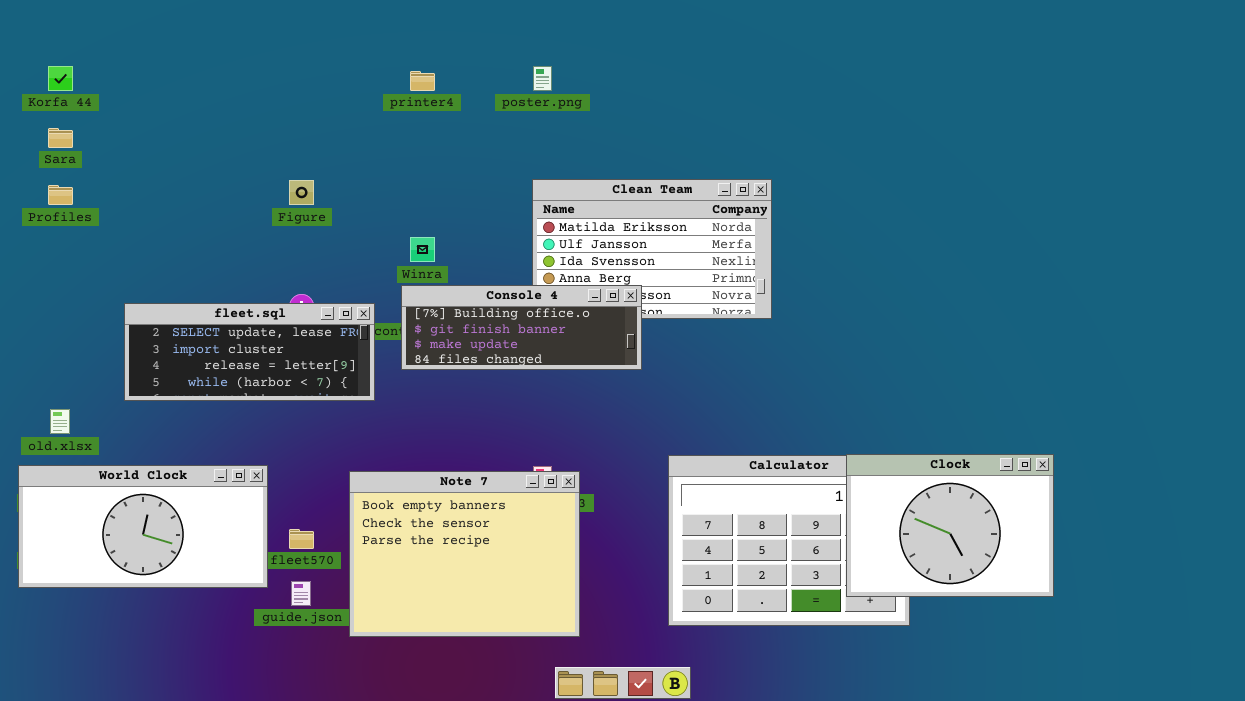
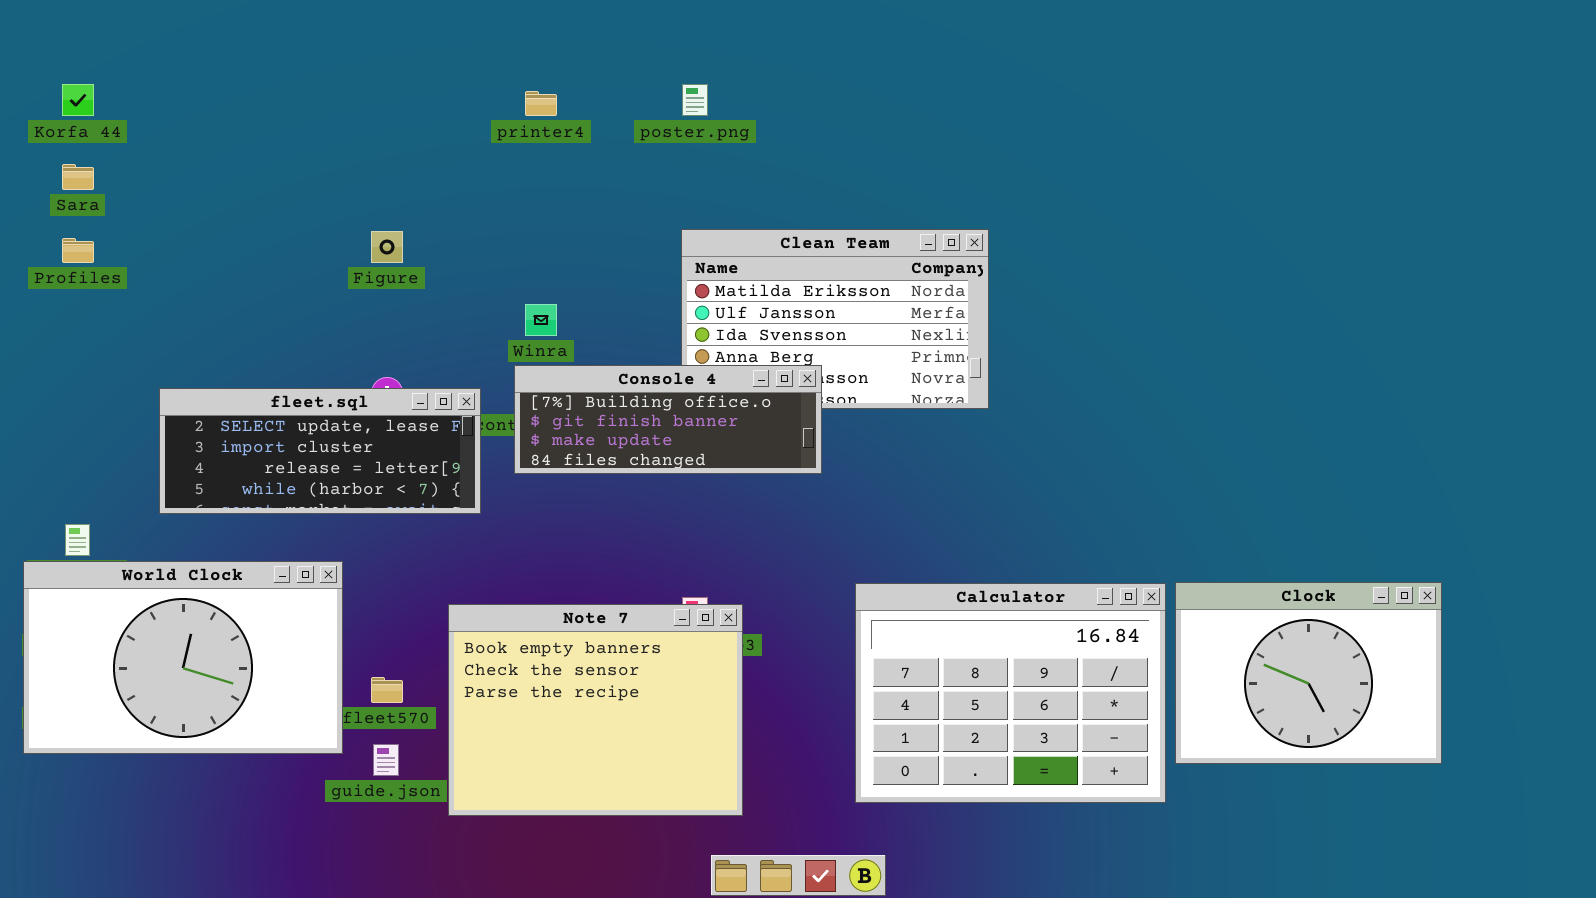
Clock: [846,454,1054,597] -> [1175,582,1442,764], moved
World Clock: [18,465,268,588] -> [23,561,343,754], resized

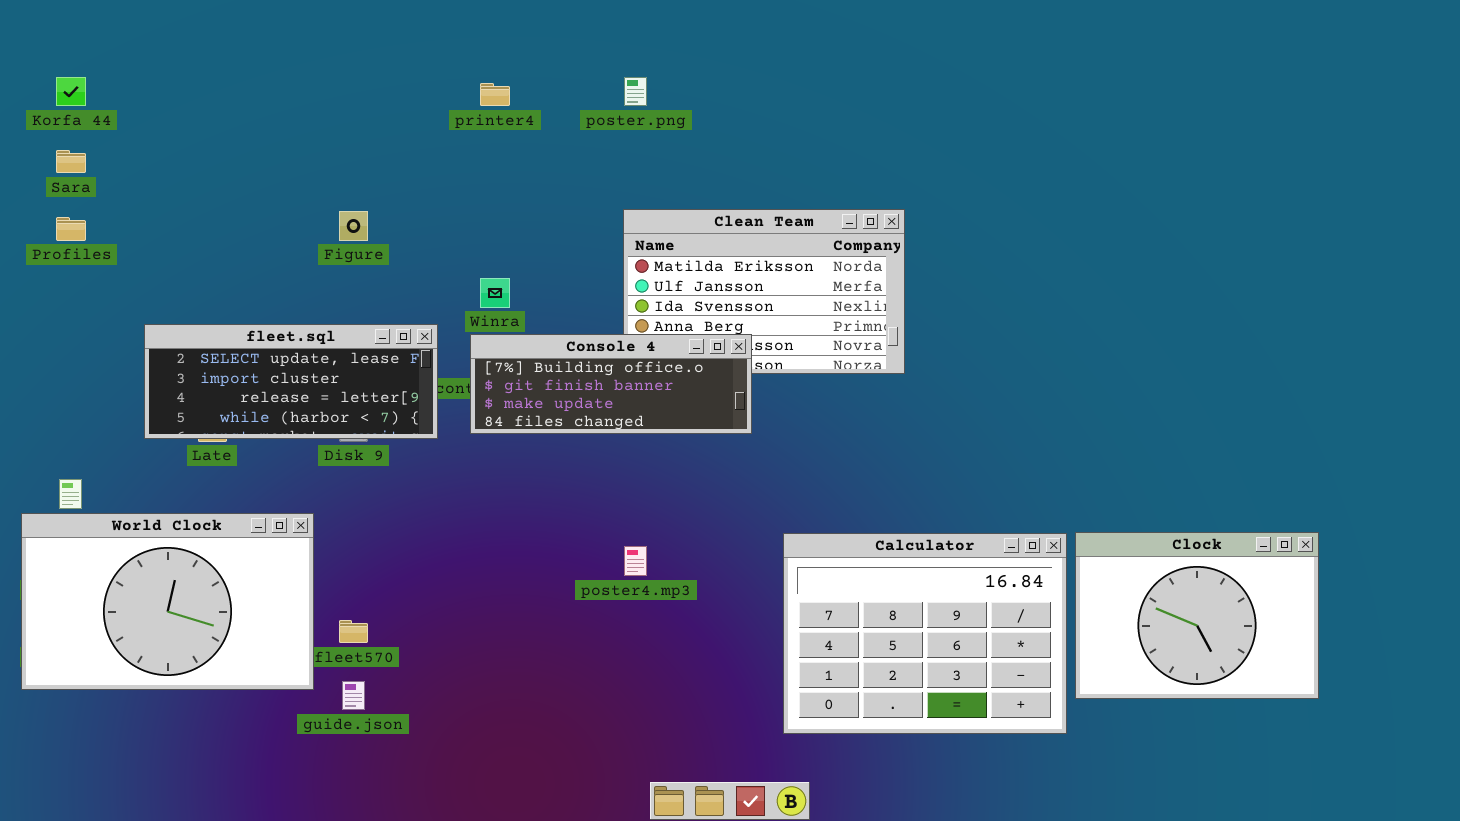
fleet.sql: [159,388,481,514] -> [144,324,438,439], moved
Note 7: [448,604,743,816] -> none, closed

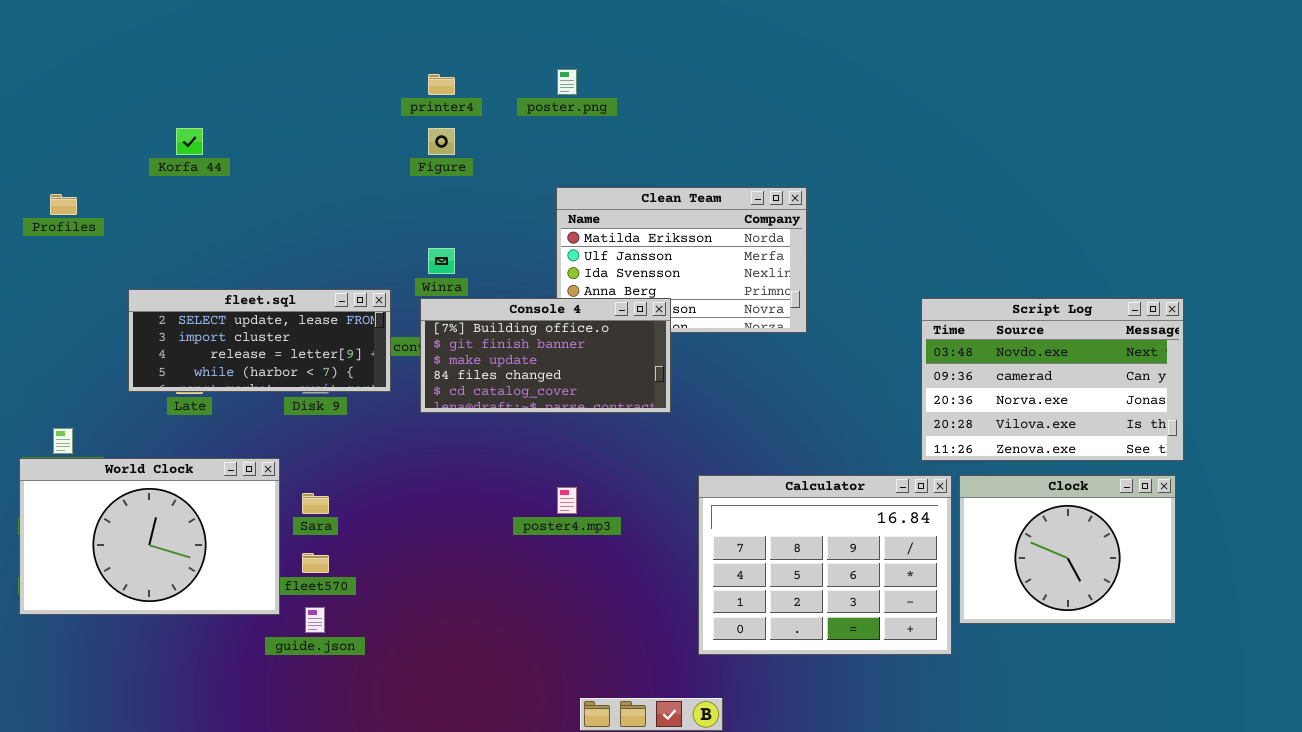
Korfa 44: [56,77,86,106] -> [176,128,203,155], moved
Sara: [56,150,86,173] -> [302,493,329,514], moved
Figure: [339,211,368,241] -> [428,128,455,155], moved
Console 4: [470,334,752,434] -> [420,298,671,413], resized
Script Log: none -> [921,298,1184,461], opened

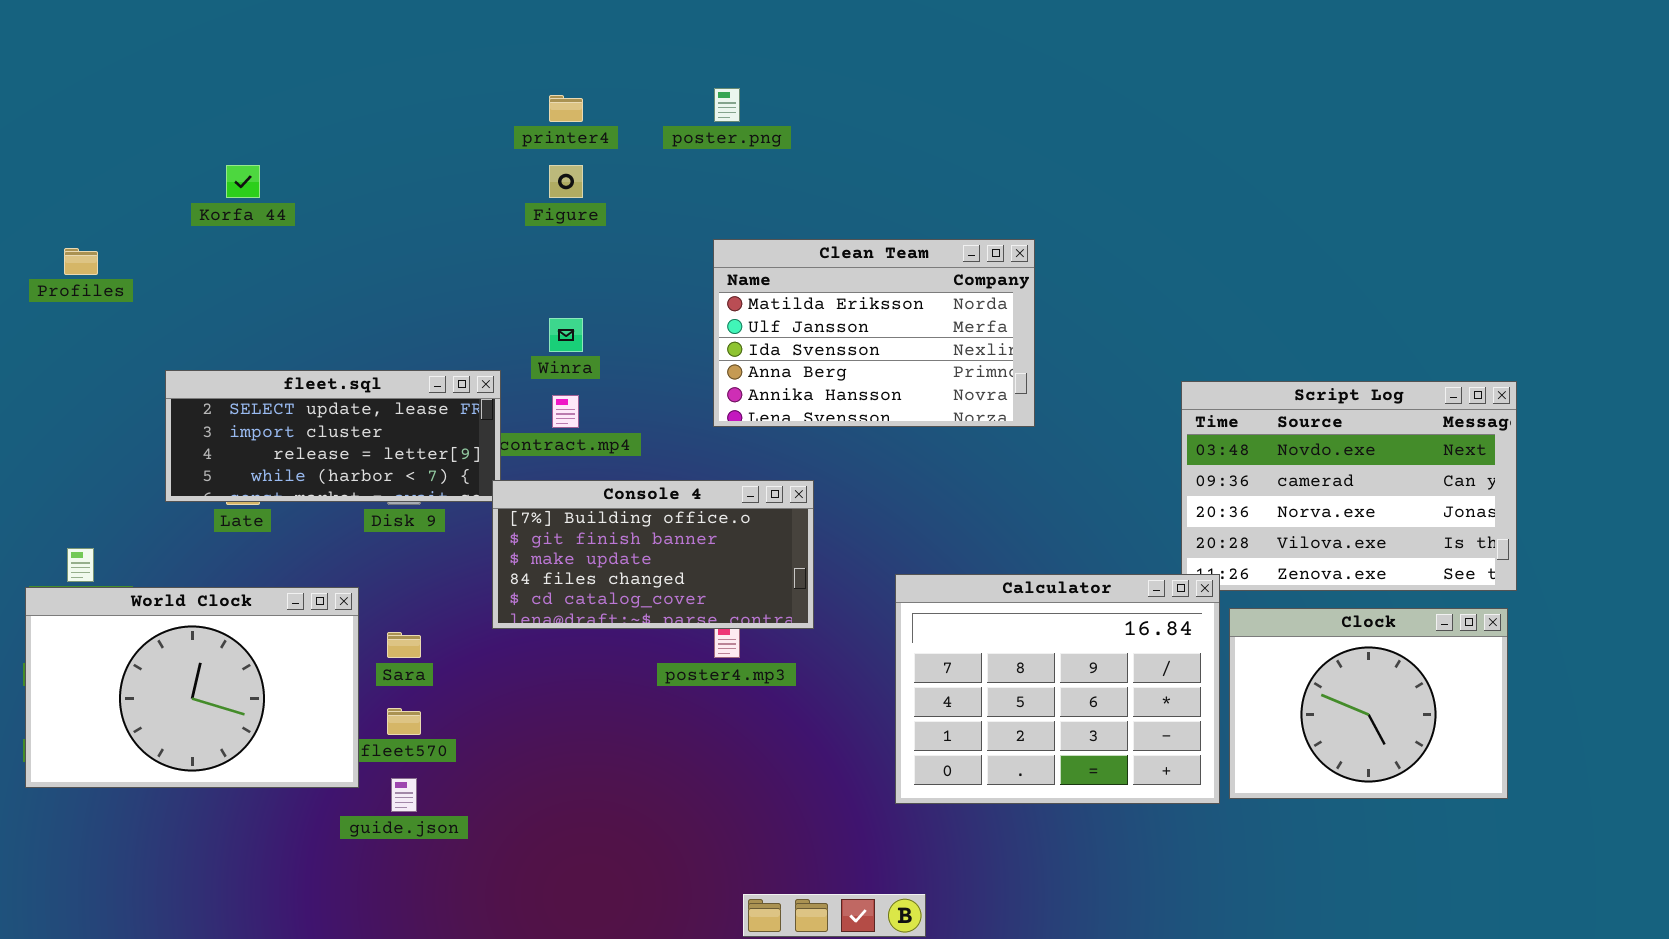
Console 4: [420,298,671,413] -> [492,480,814,629], moved
Calculator: [698,475,952,655] -> [895,574,1220,804], moved

